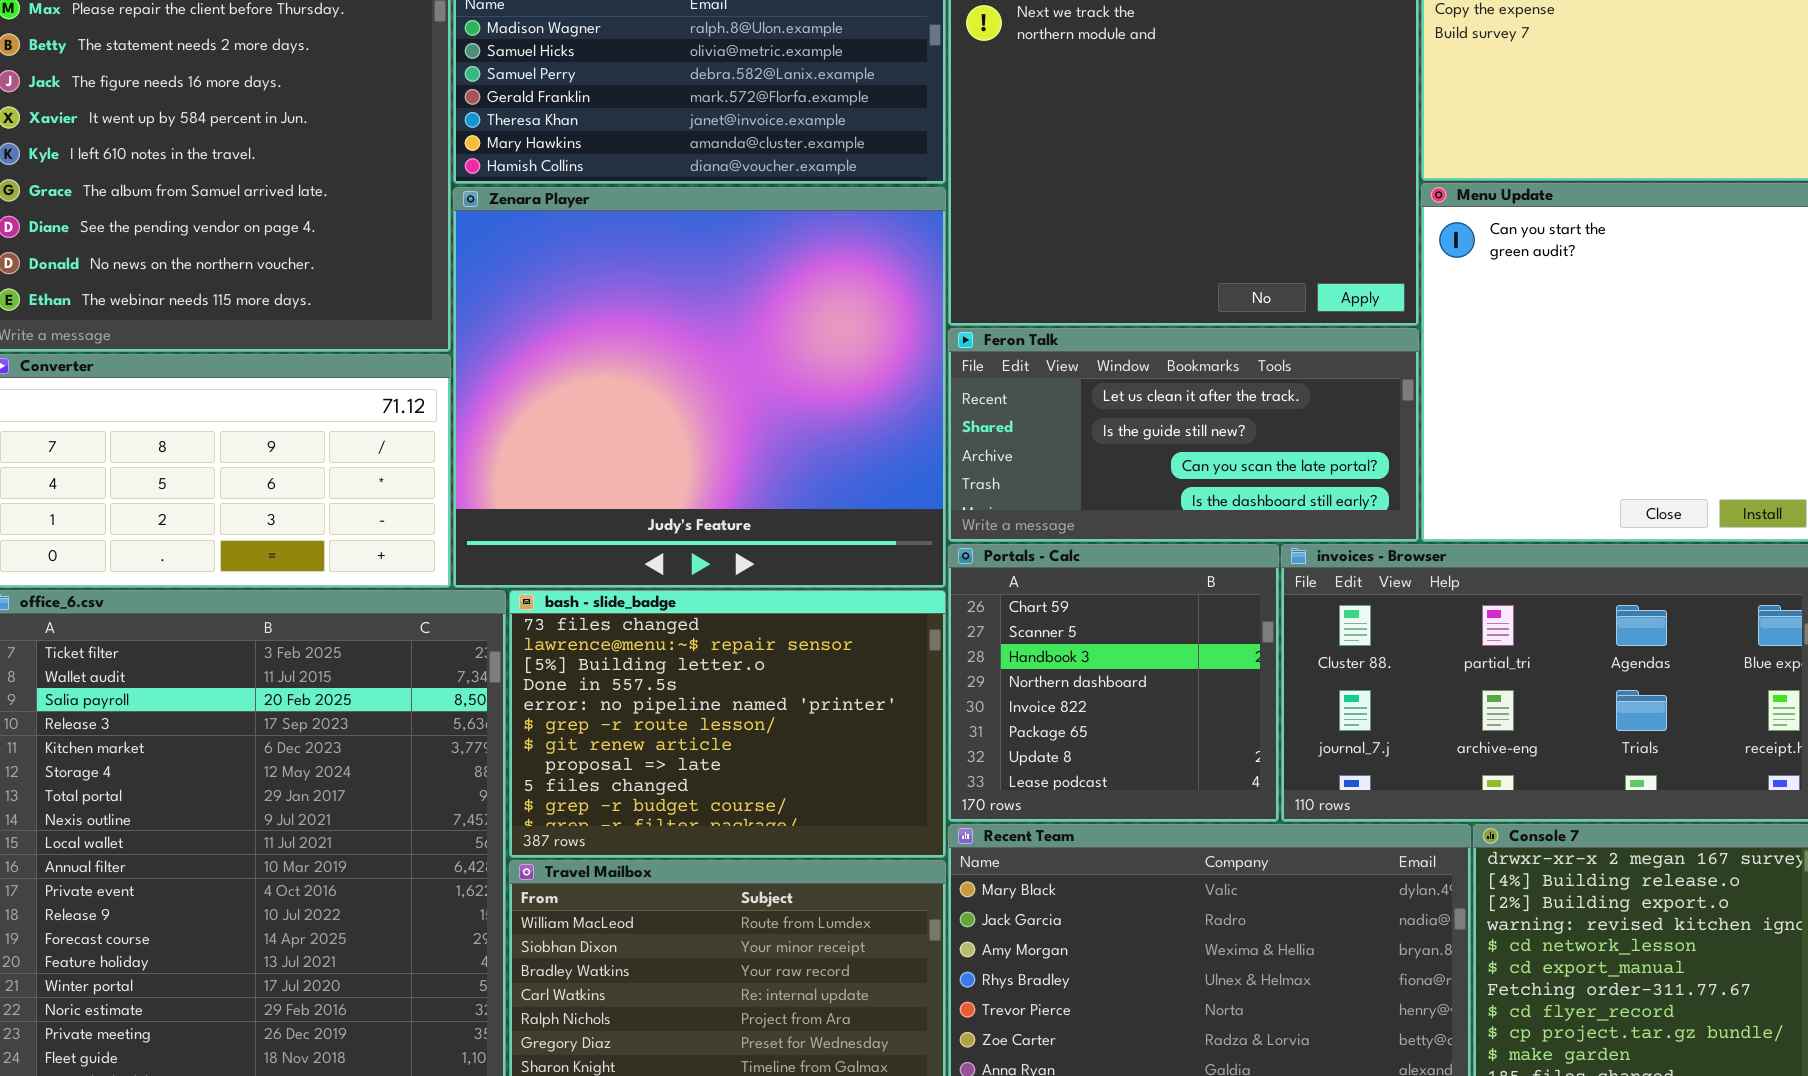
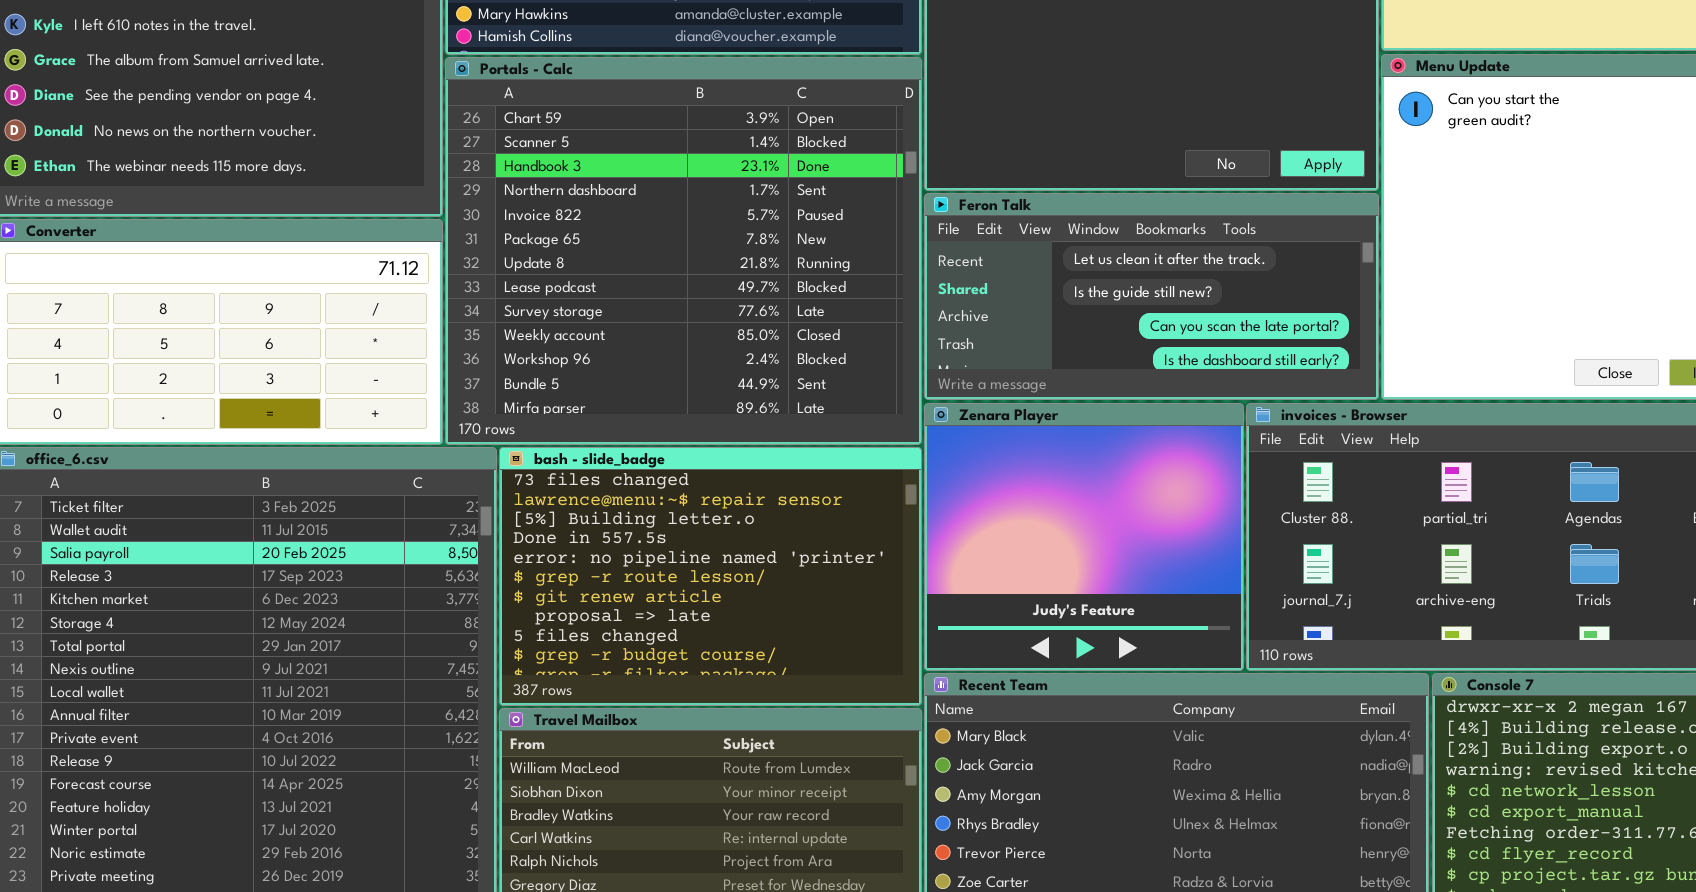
Zenara Player: [453,187,946,588] -> [924,403,1244,671], moved, resized
Portals - Calc: [948,544,1279,822] -> [445,57,922,445], moved, resized

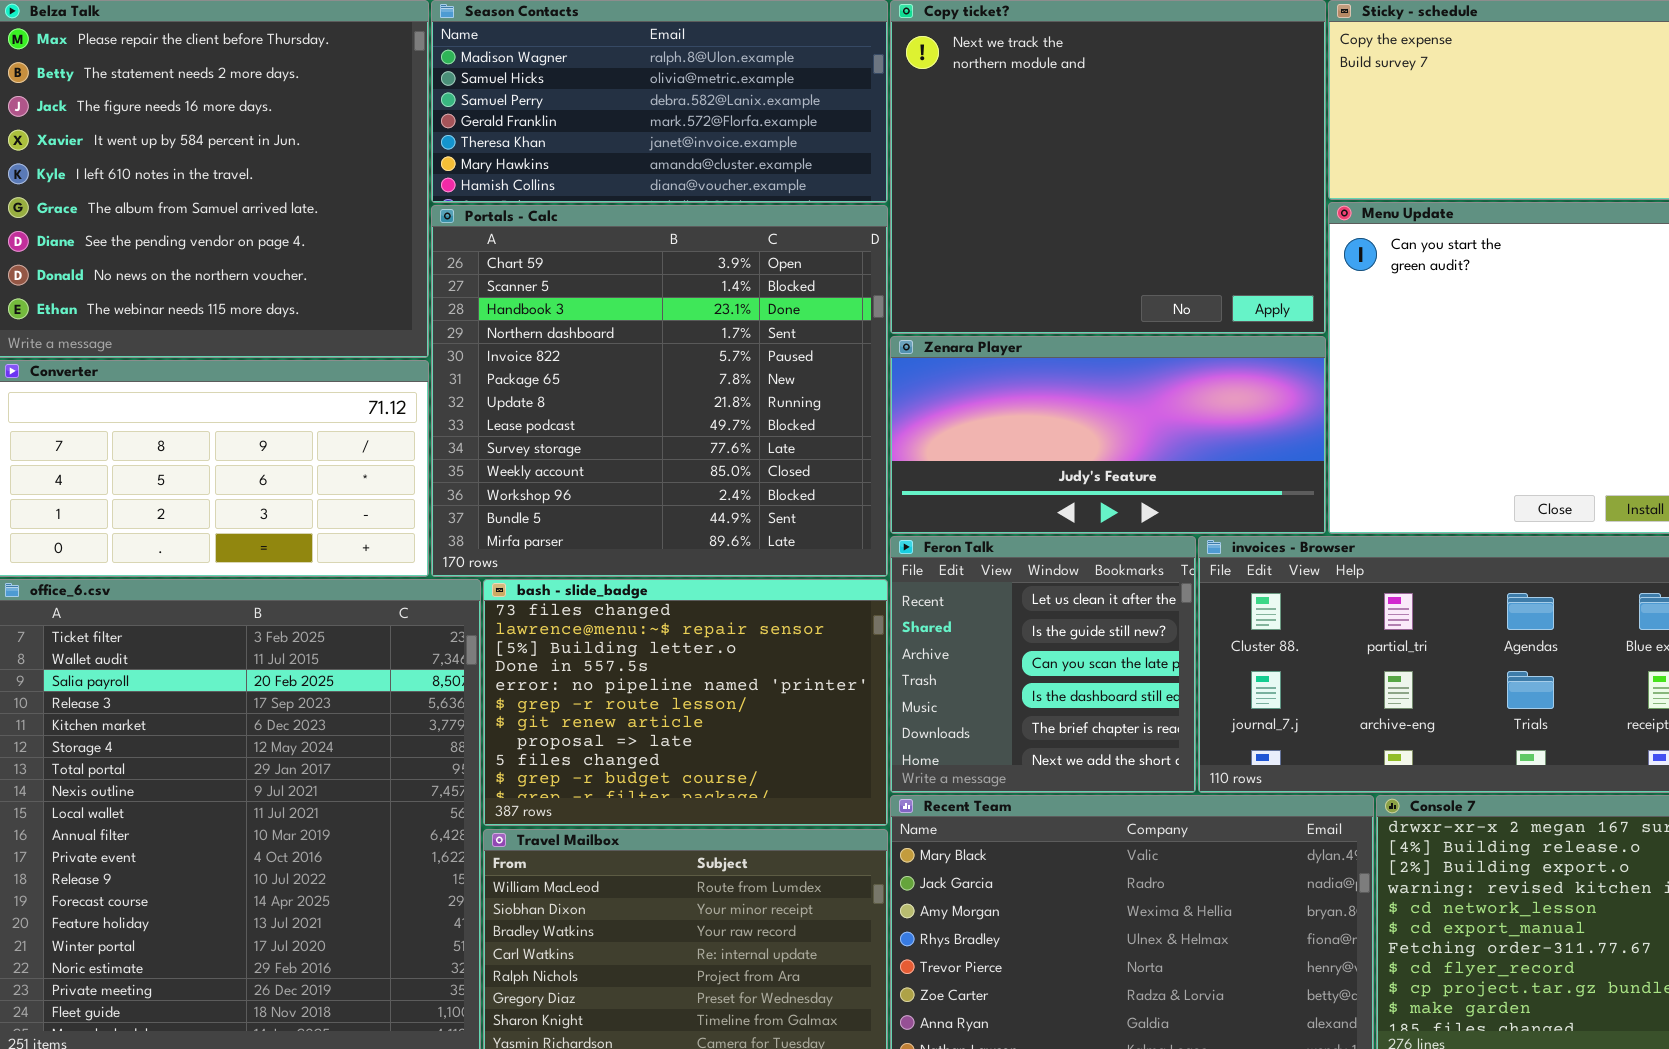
Feron Talk: [924,193,1379,400] -> [890,536,1196,793], moved, resized
Zenara Player: [924,403,1244,671] -> [890,336,1326,534], moved, resized

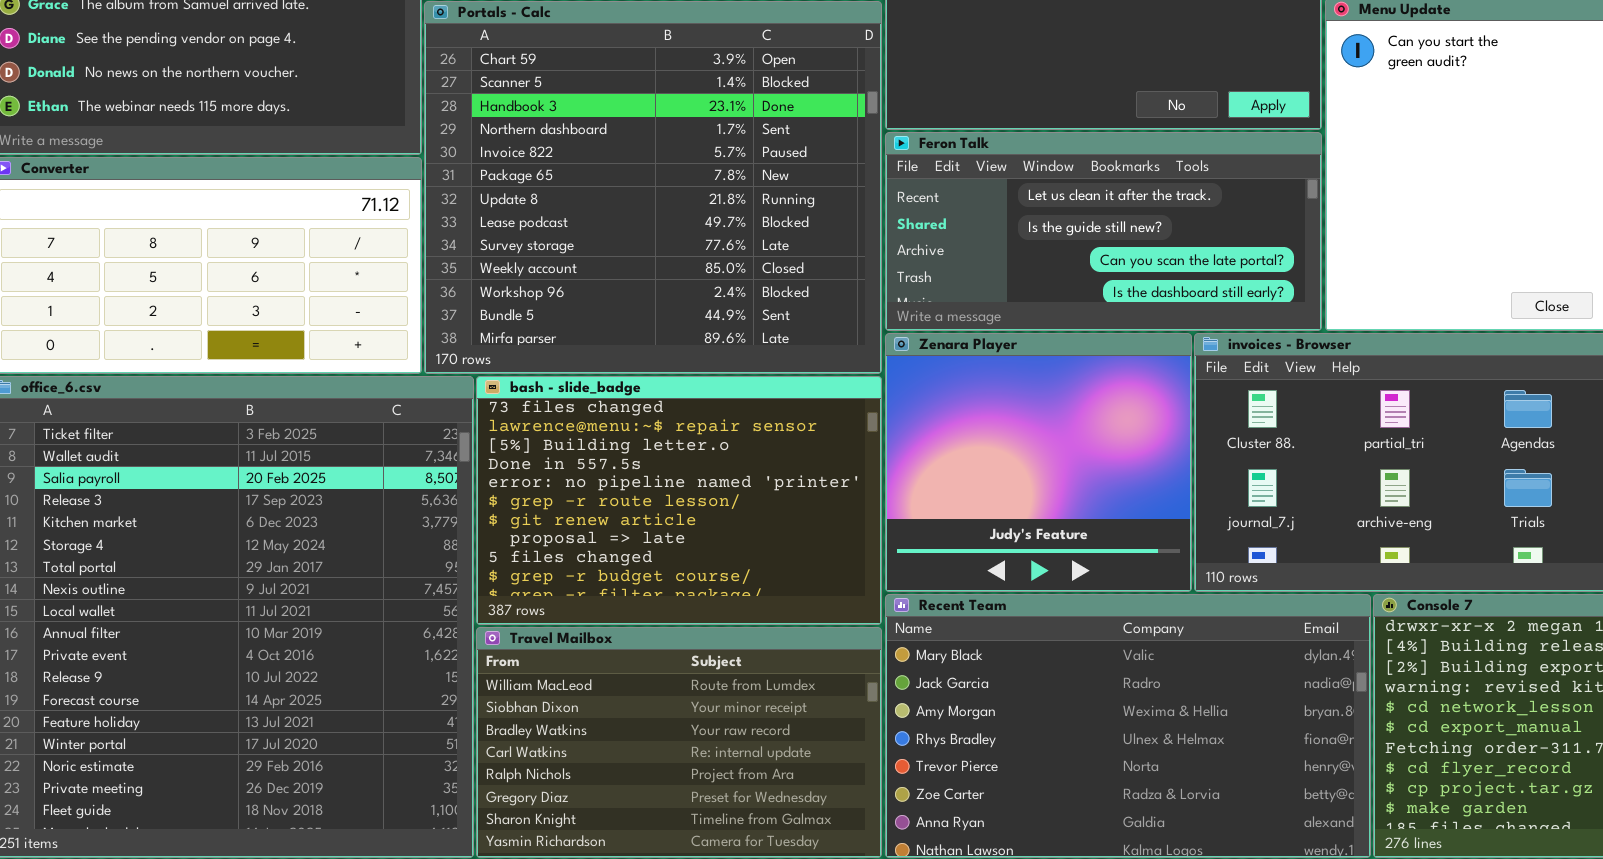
Zenara Player: [890,336,1326,534] -> [885,333,1192,592], moved, resized
Feron Talk: [890,536,1196,793] -> [885,132,1322,331], moved, resized

